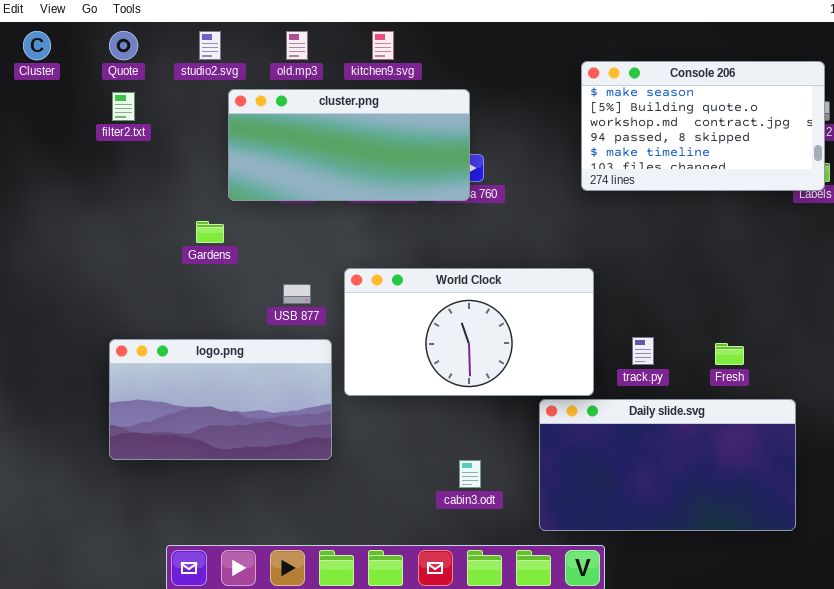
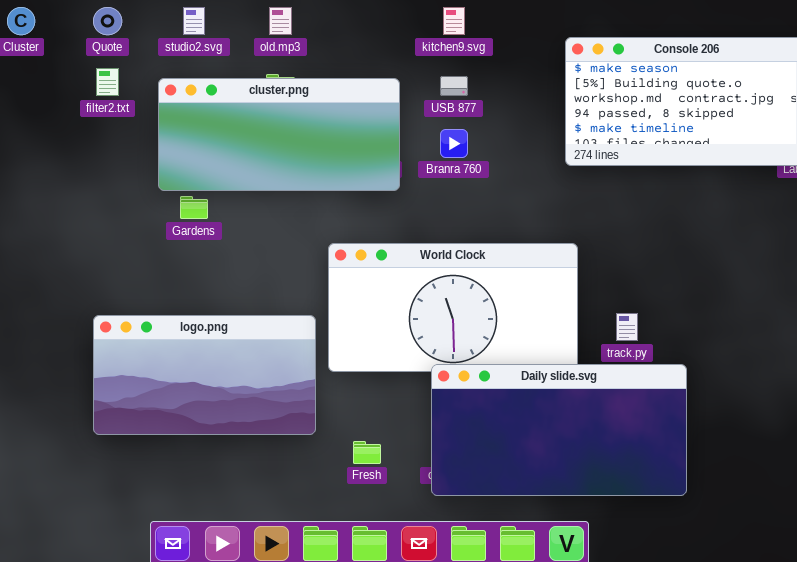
kitchen9.svg: [372,31,394,60] -> [443,7,465,35], moved
cluster.png: [228,89,470,201] -> [158,78,400,191], moved
USB 877: [283,284,311,304] -> [440,76,468,96], moved
Fresh: [715,343,744,365] -> [353,441,381,464], moved
Daily slide.svg: [539,399,796,531] -> [431,364,687,496], moved

